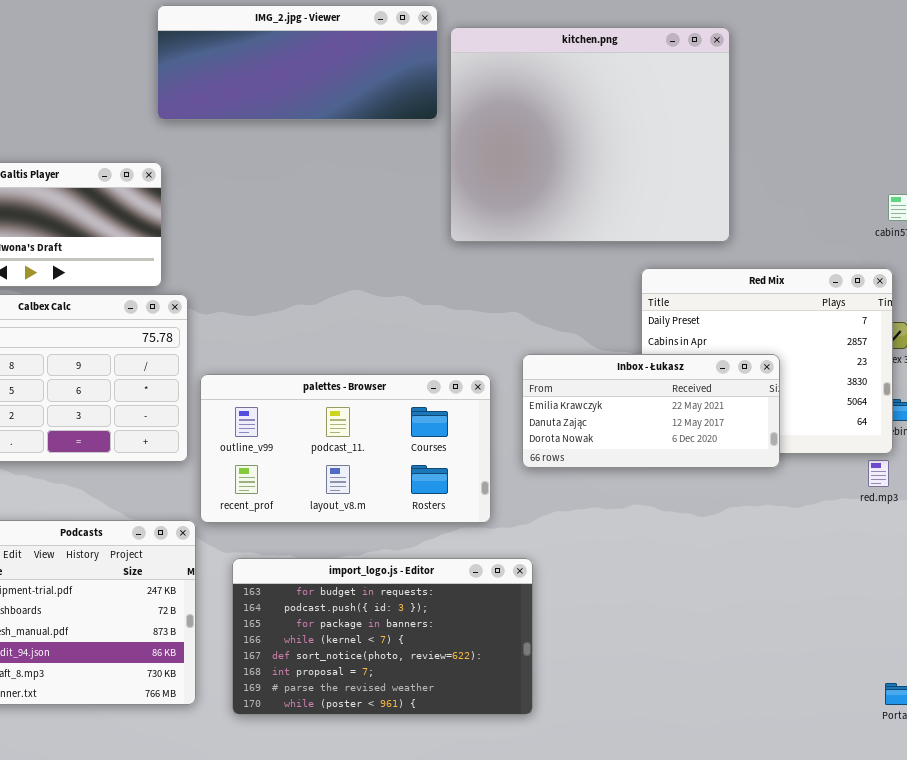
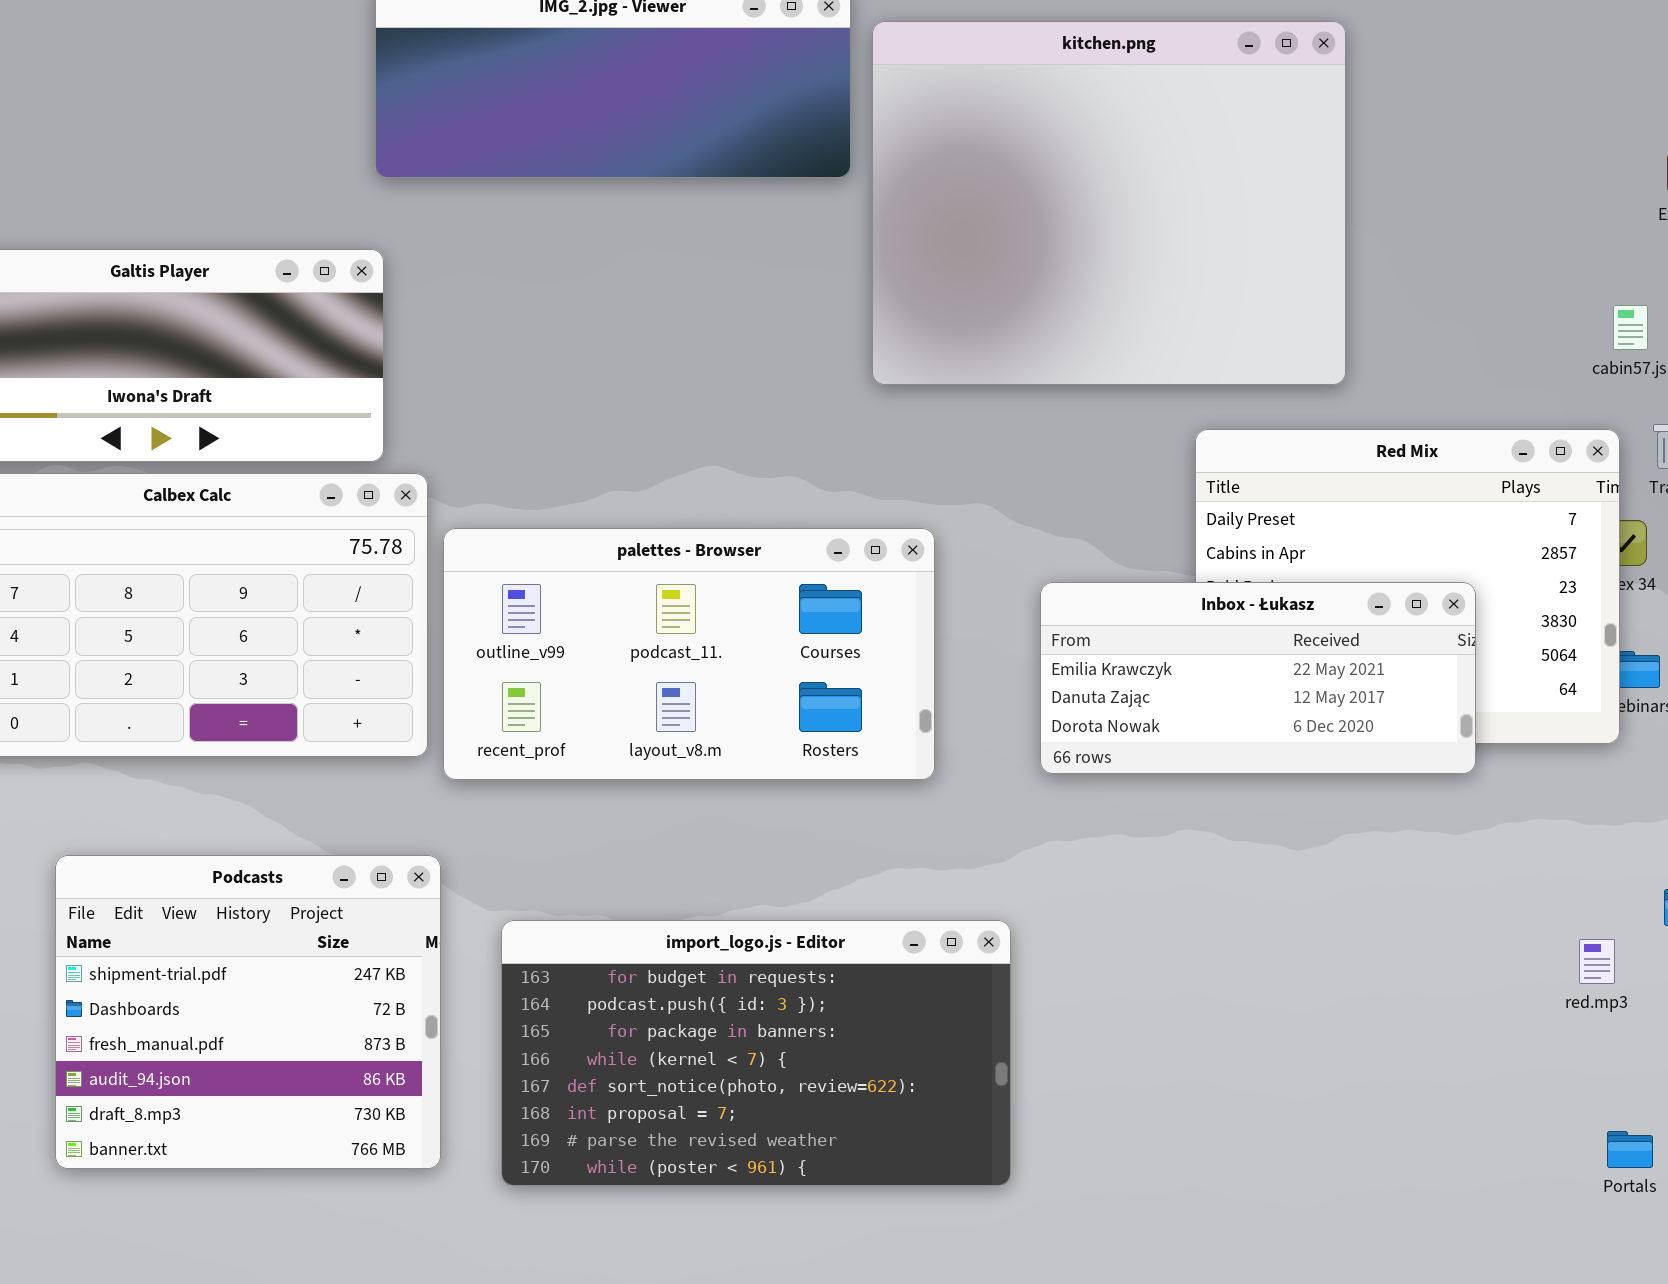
Inbox - Łukasz: [522,354,780,468] -> [1040,582,1476,774], moved
palettes - Browser: [200,374,491,523] -> [443,528,935,780], moved
red.mp3: [868,460,889,487] -> [1579,939,1615,984], moved

